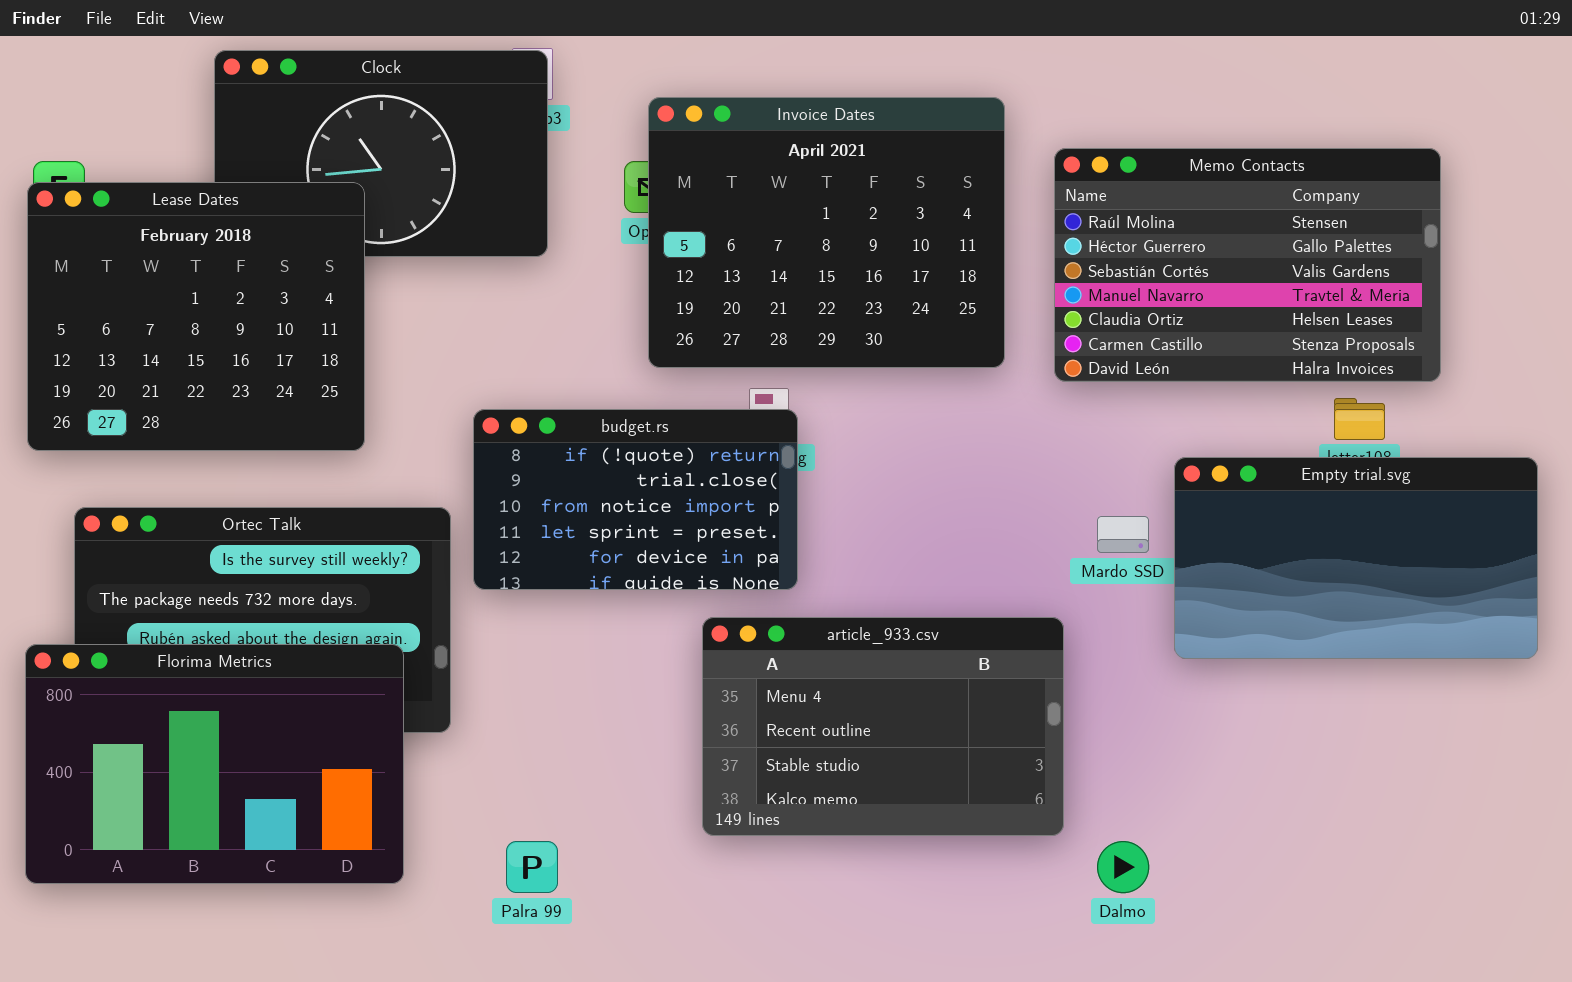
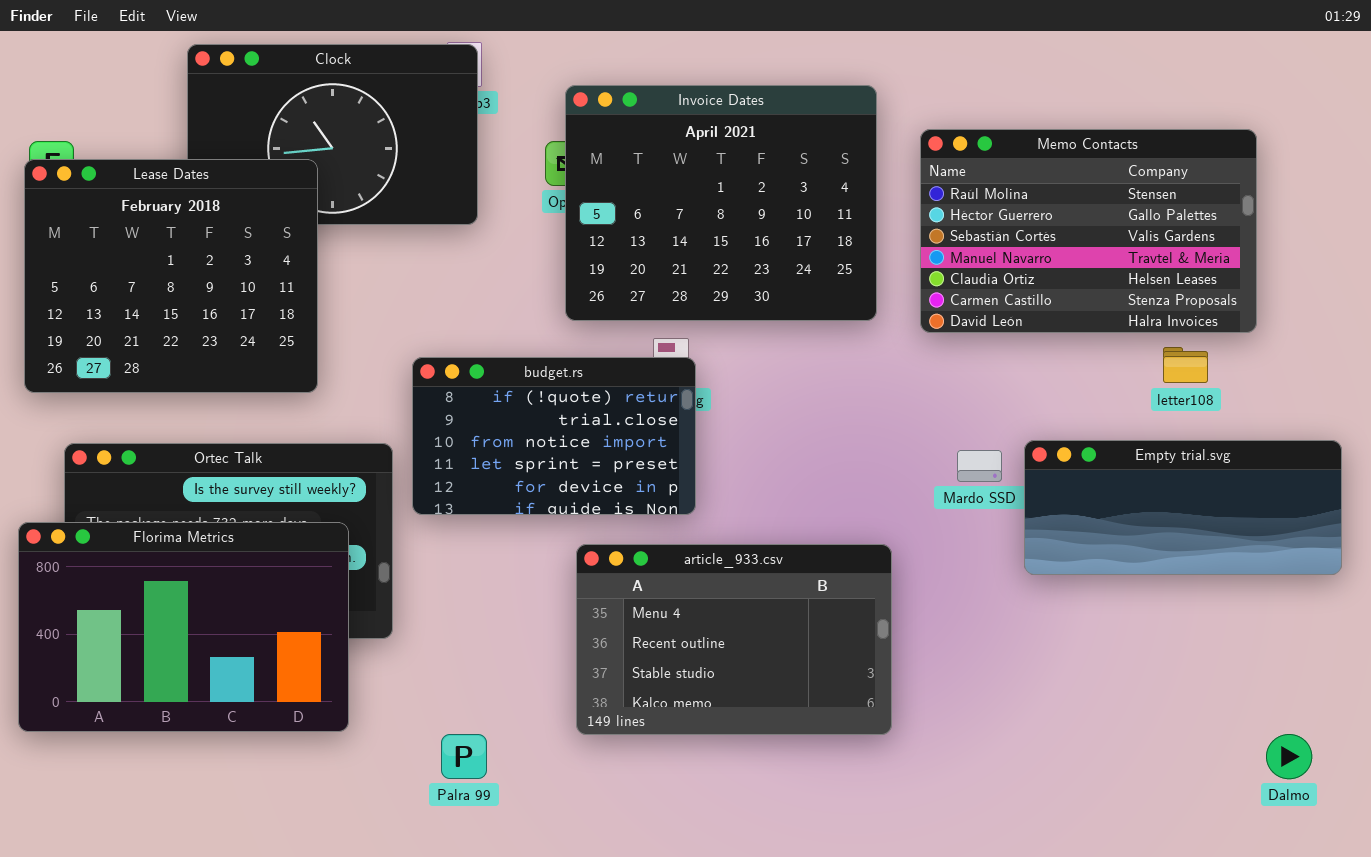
Empty trial.svg: [1174,457,1538,659] -> [1024,440,1342,575], resized
article_933.csv: [702,617,1064,836] -> [576,544,892,735], moved
Florima Metrics: [25,644,404,884] -> [18,522,349,732], moved
Dalmo: [1097,841,1149,893] -> [1266,734,1312,779], moved

